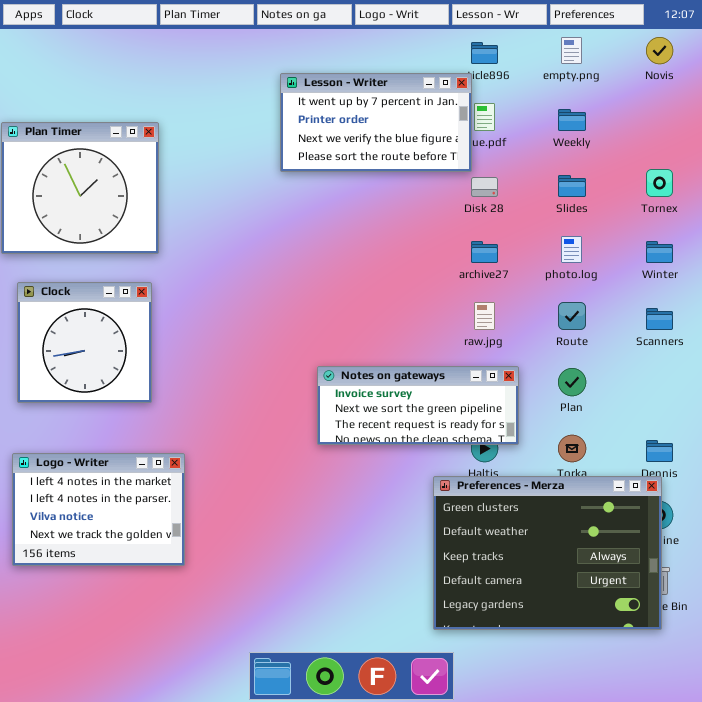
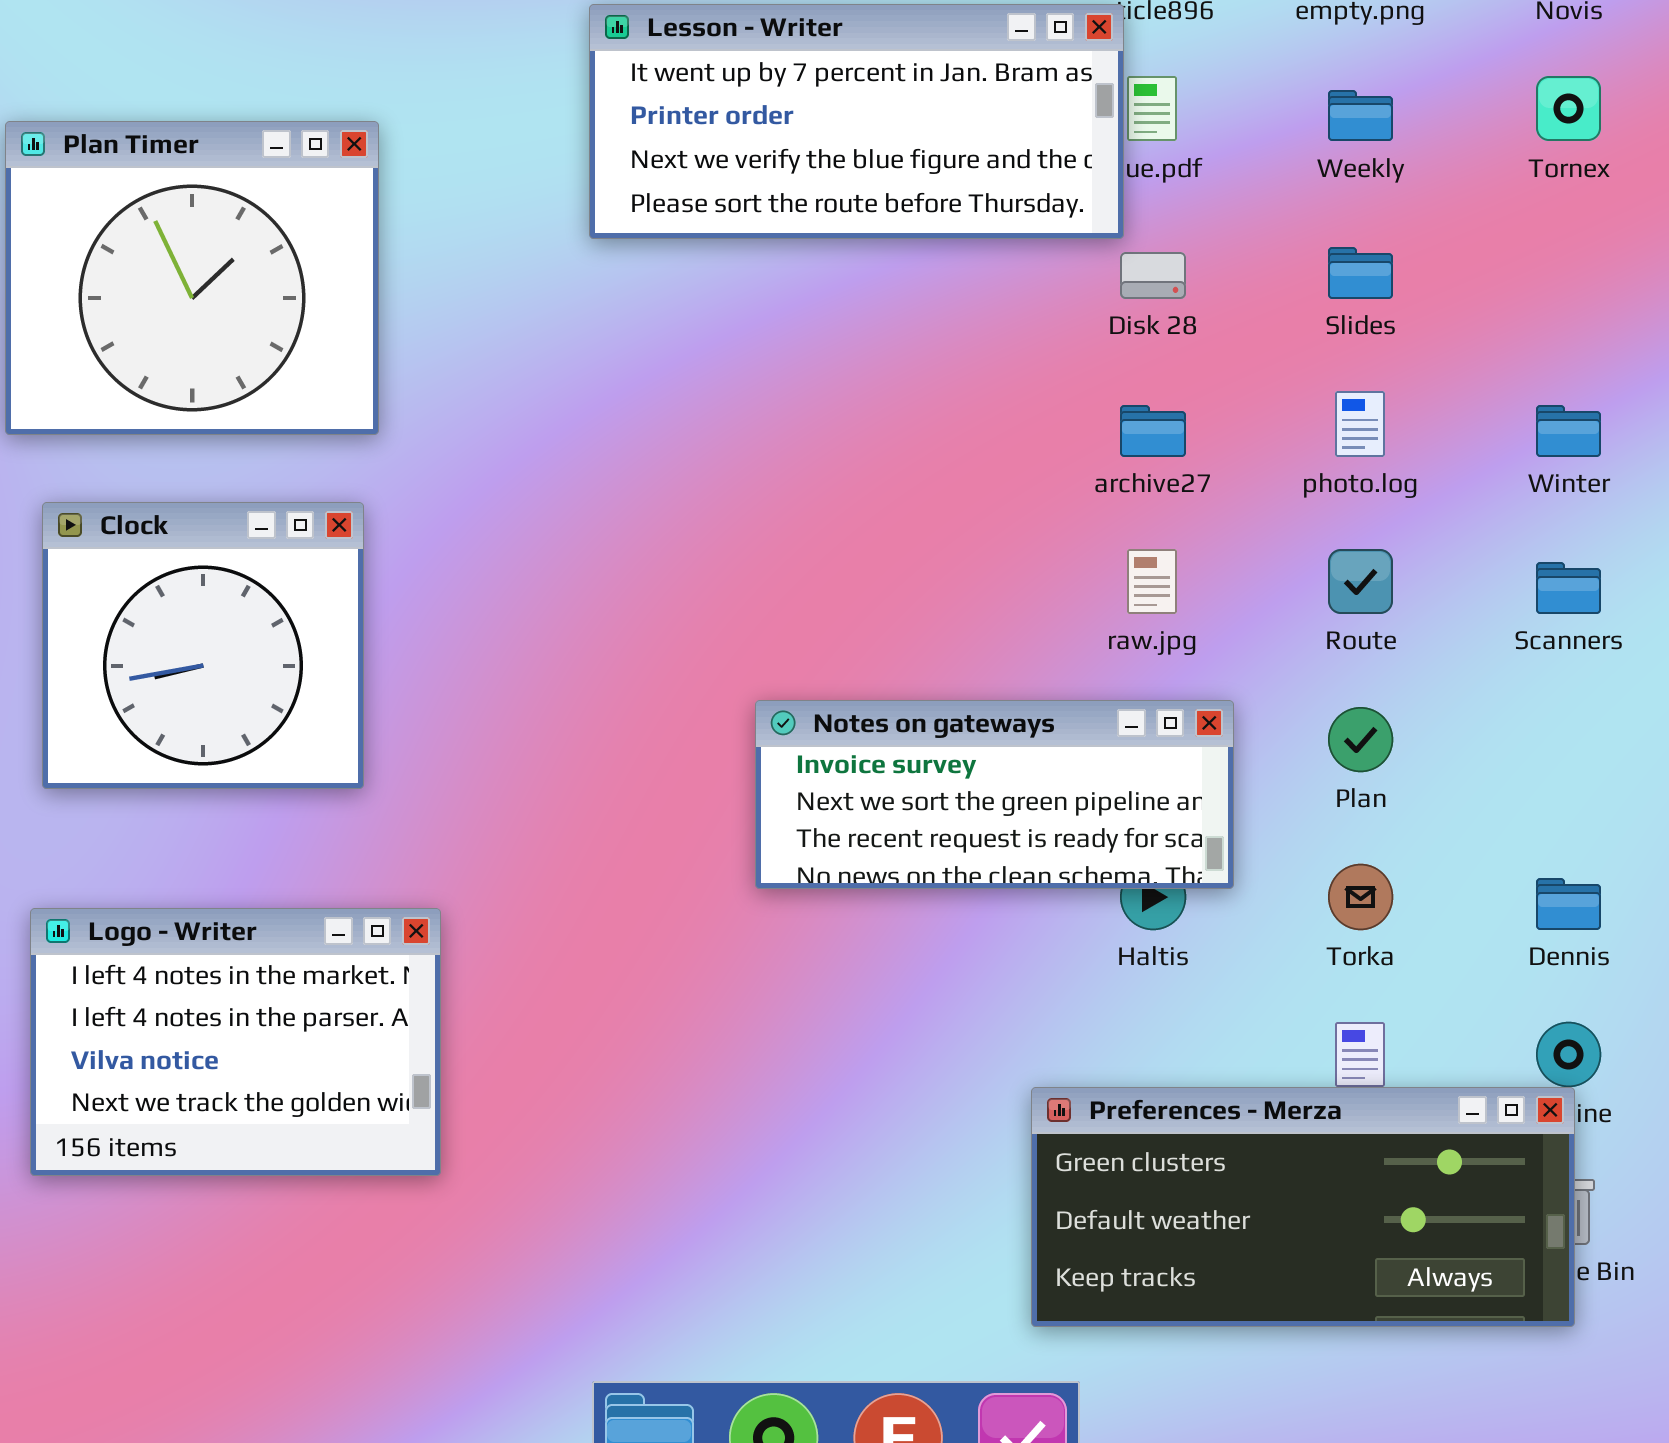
Lesson - Writer: [280,73,472,172] -> [589,4,1124,239], resized
Tornex: [646,169,673,197] -> [1536,76,1601,141], moved
Preferences - Merza: [433,476,662,630] -> [1031,1087,1575,1327], resized

